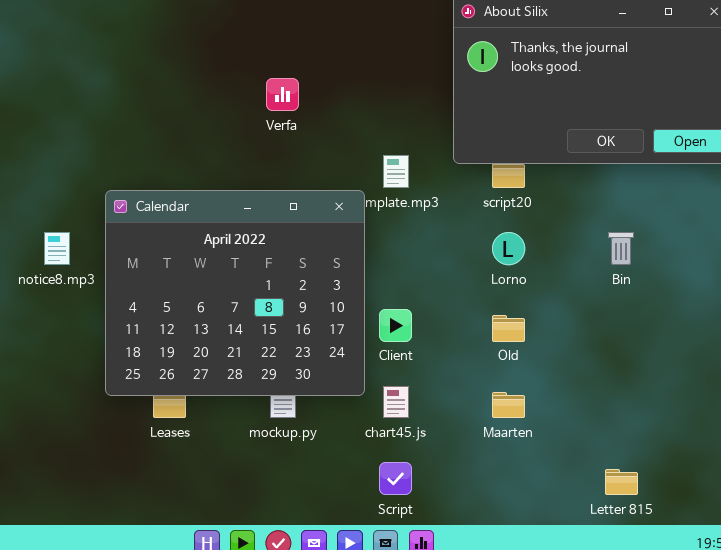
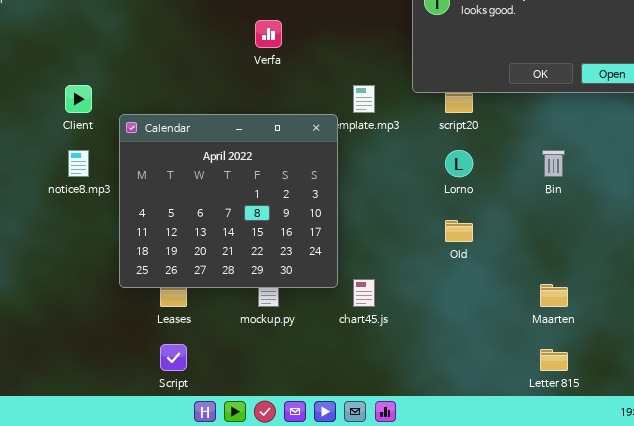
Client: [379,309,412,342] -> [65,85,92,113], moved
Maarten: [492,392,525,418] -> [540,284,568,307], moved
Script: [379,462,412,495] -> [160,344,187,371], moved

